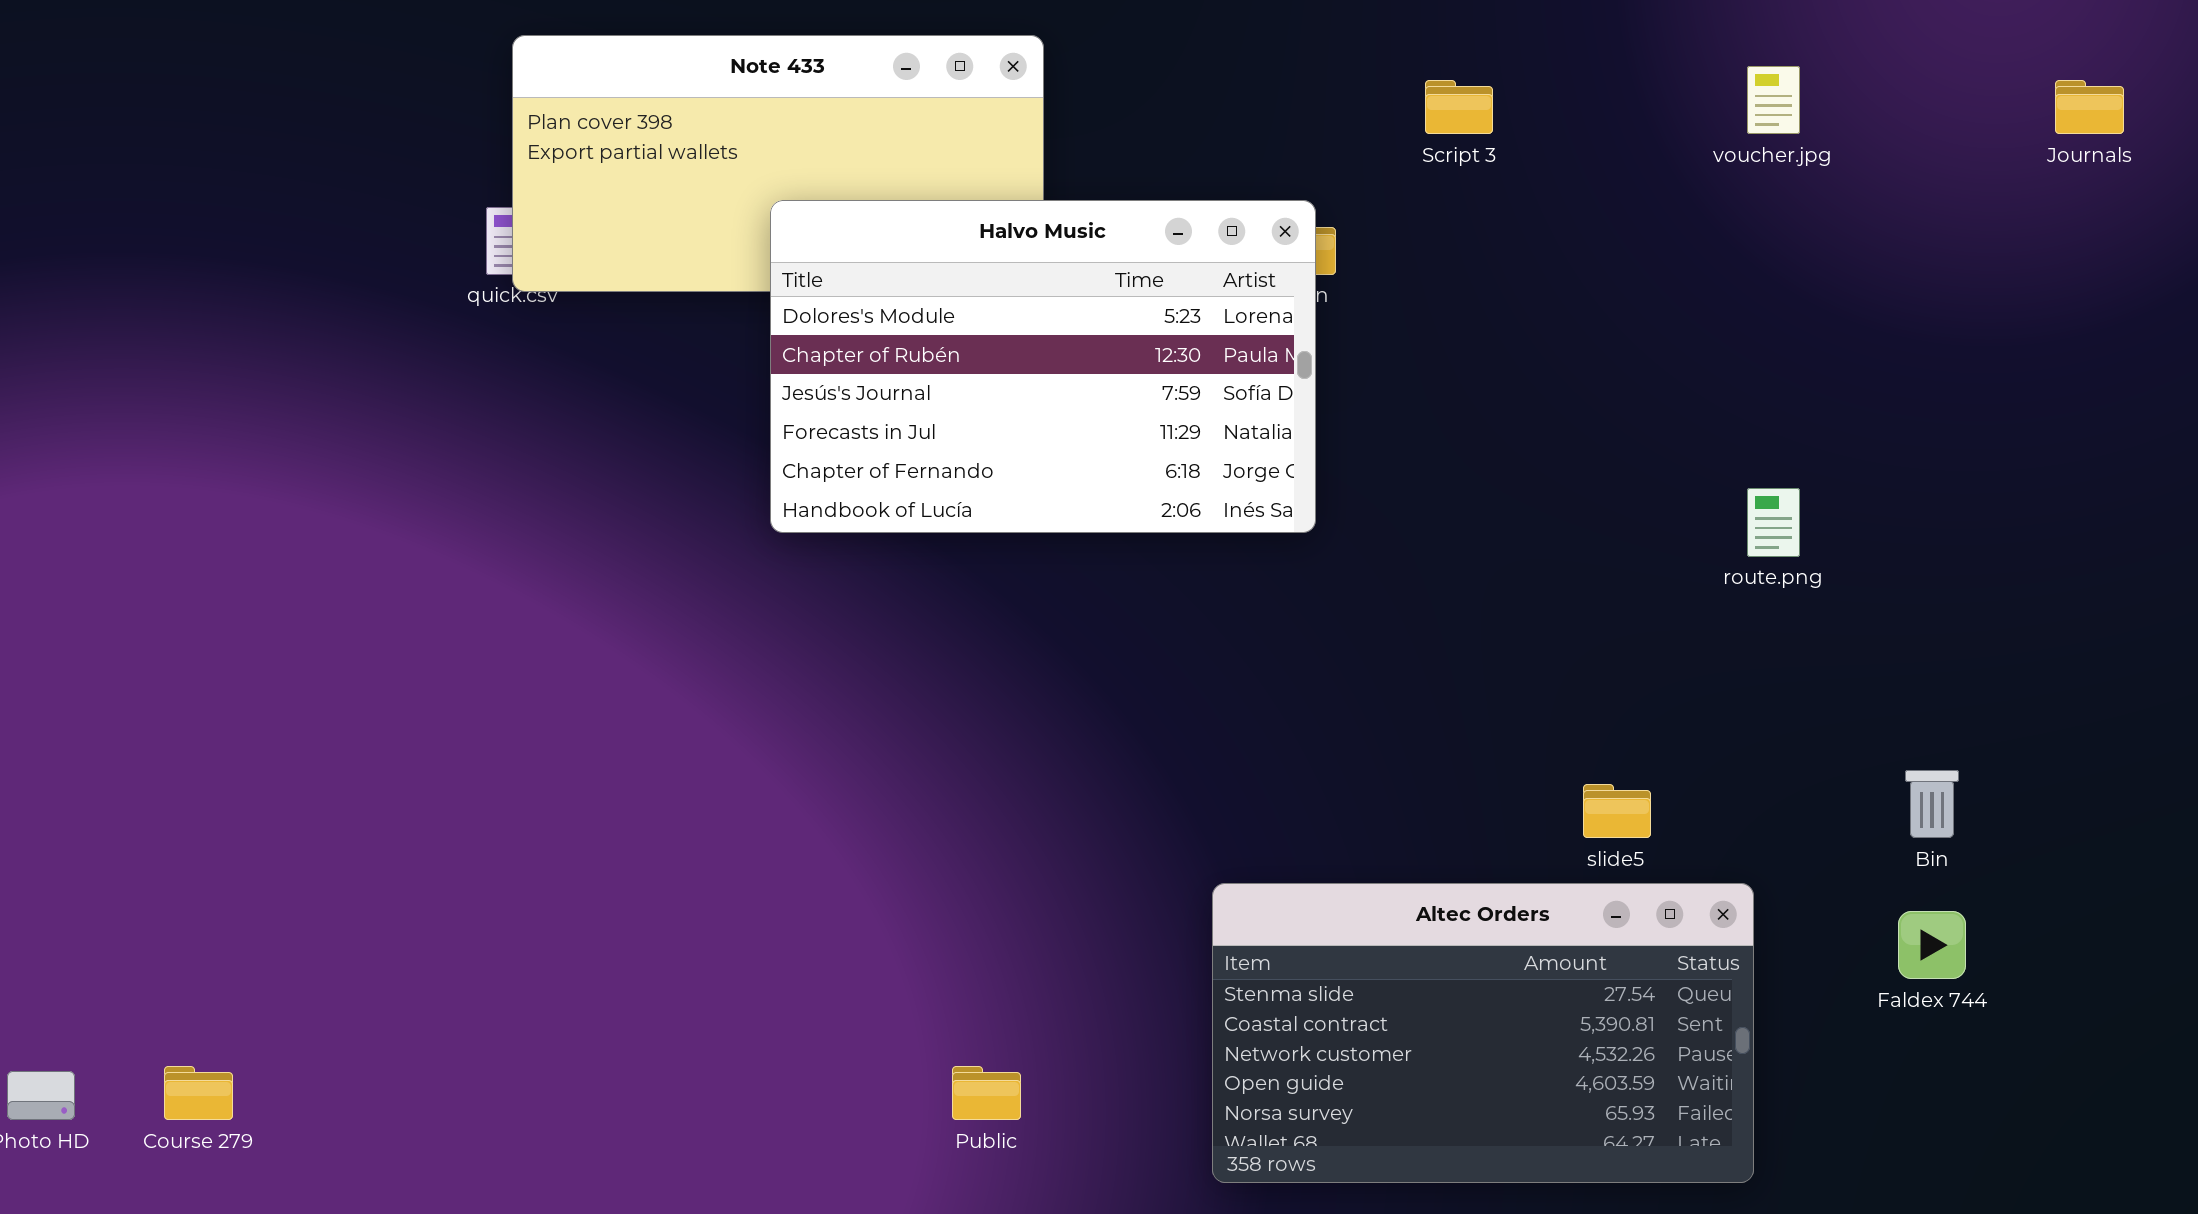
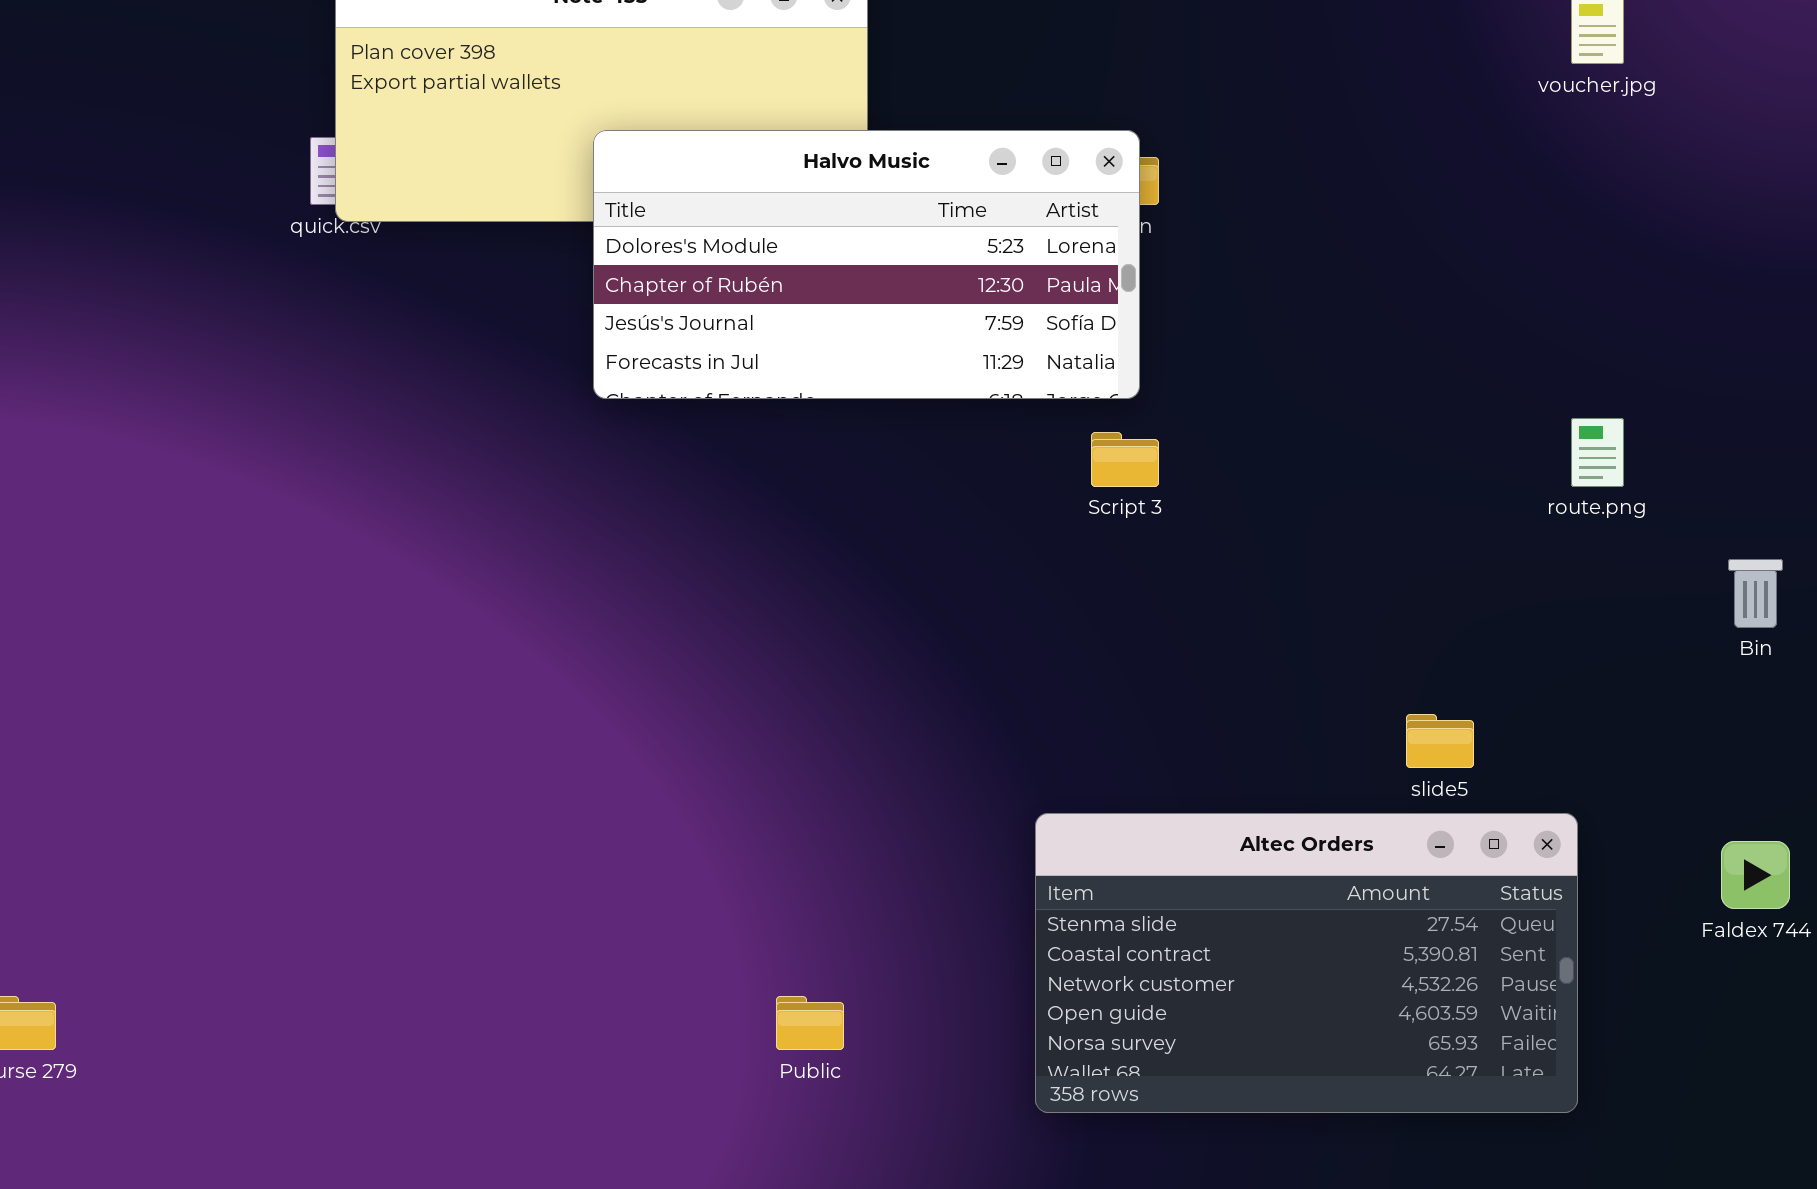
Script 3: [1425,80,1493,134] -> [1091,432,1159,487], moved
Halvo Music: [770,200,1316,533] -> [593,130,1140,399], resized
Bin: [1905,770,1959,838] -> [1728,559,1783,628], moved

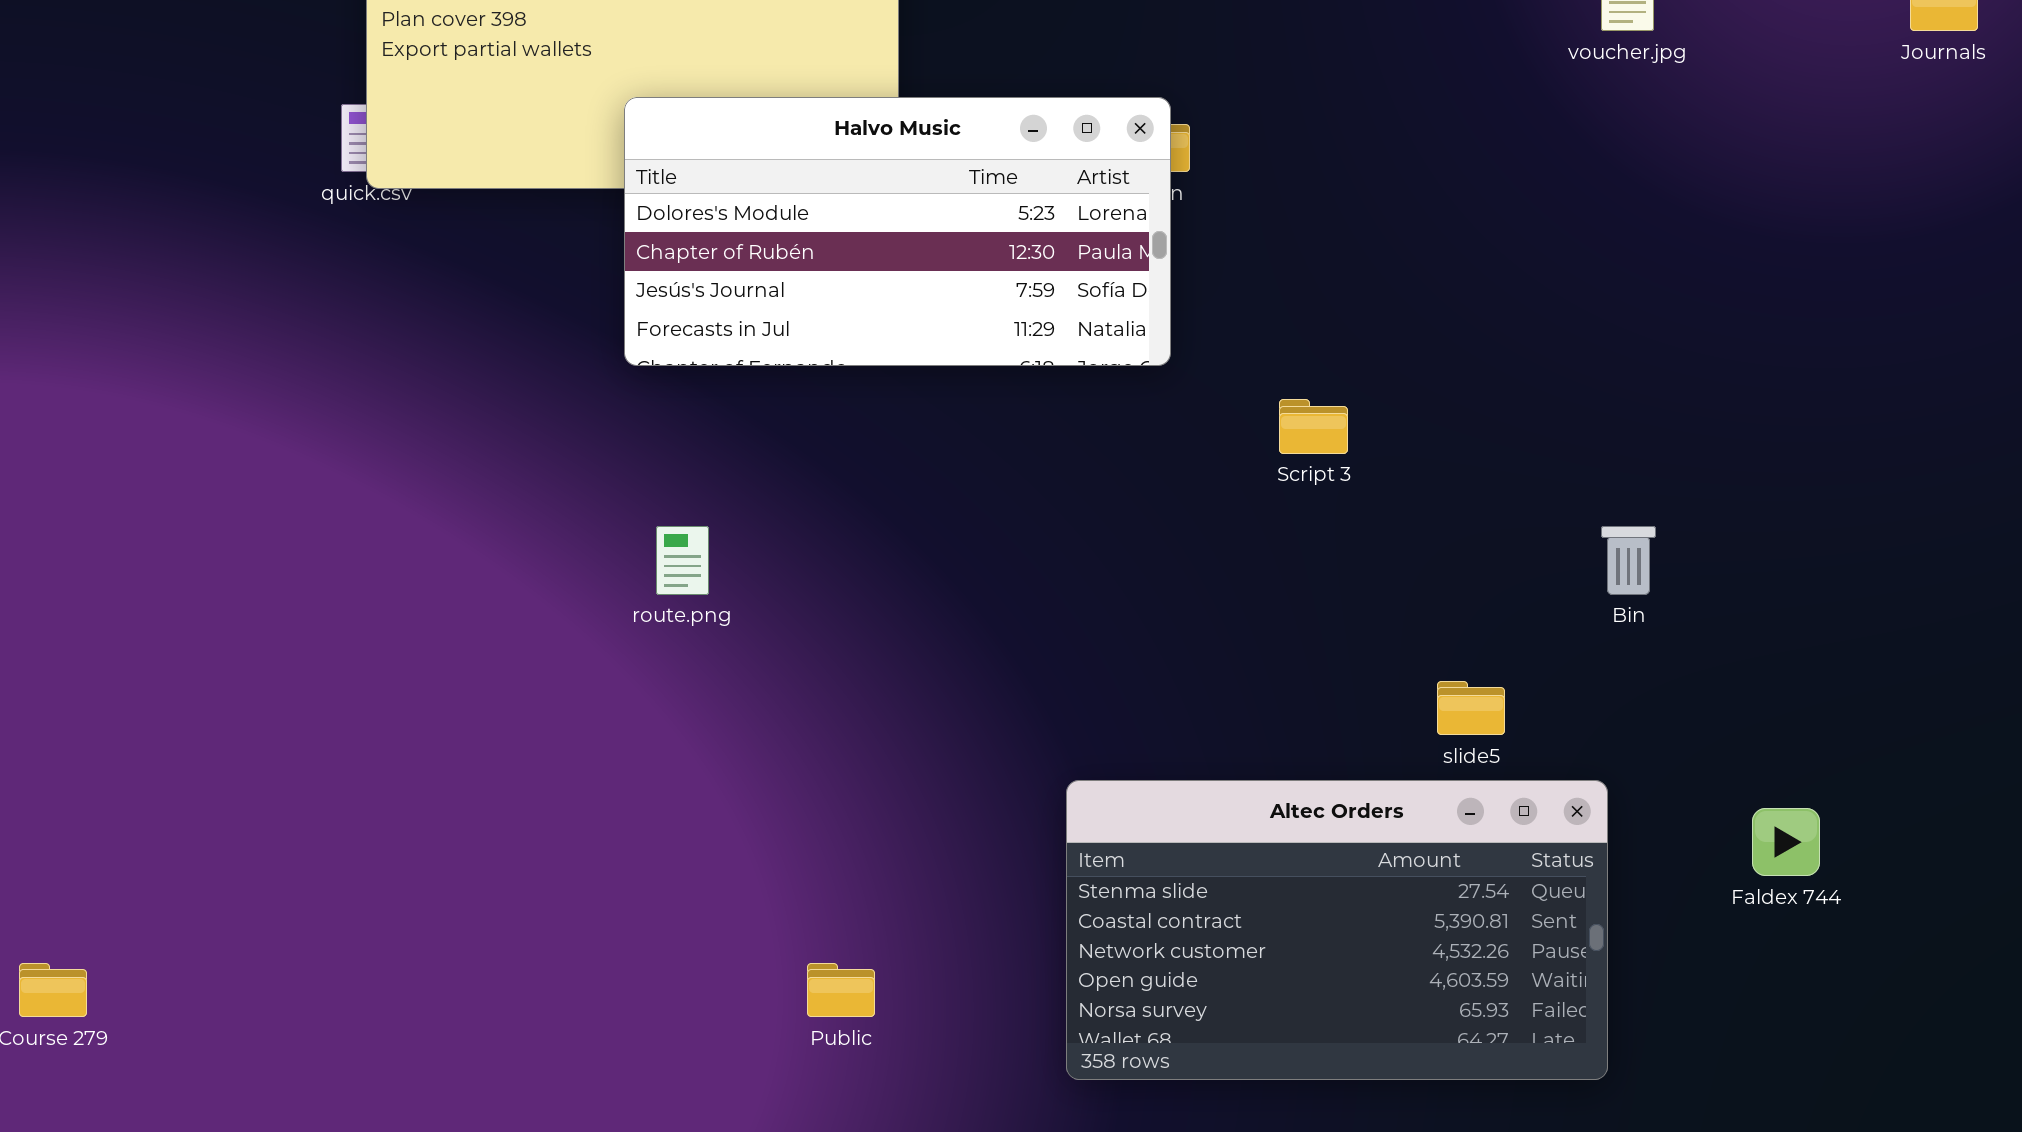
route.png: [1571,418,1624,487] -> [656,526,709,595], moved
Script 3: [1091,432,1159,487] -> [1279,399,1348,454], moved
Bin: [1728,559,1783,628] -> [1601,526,1656,595], moved

